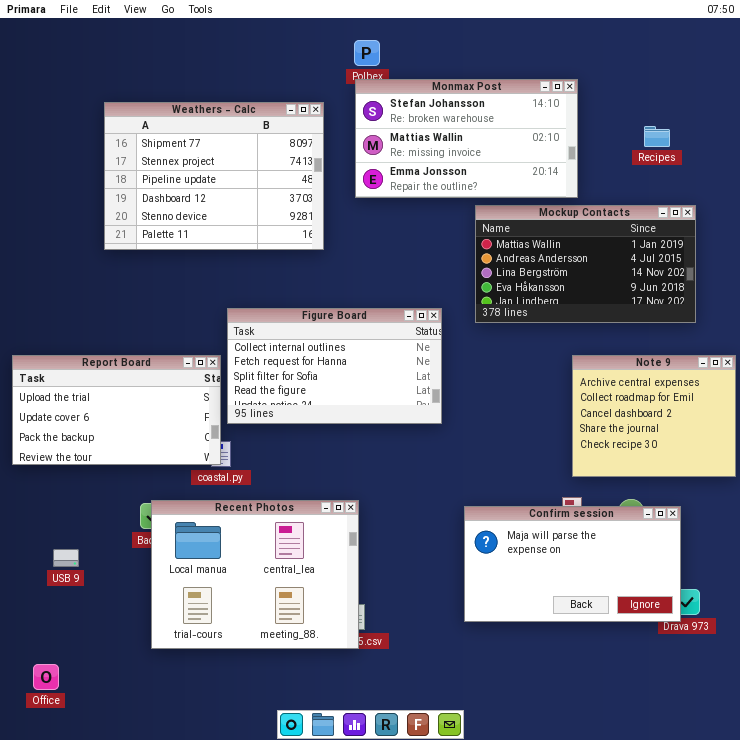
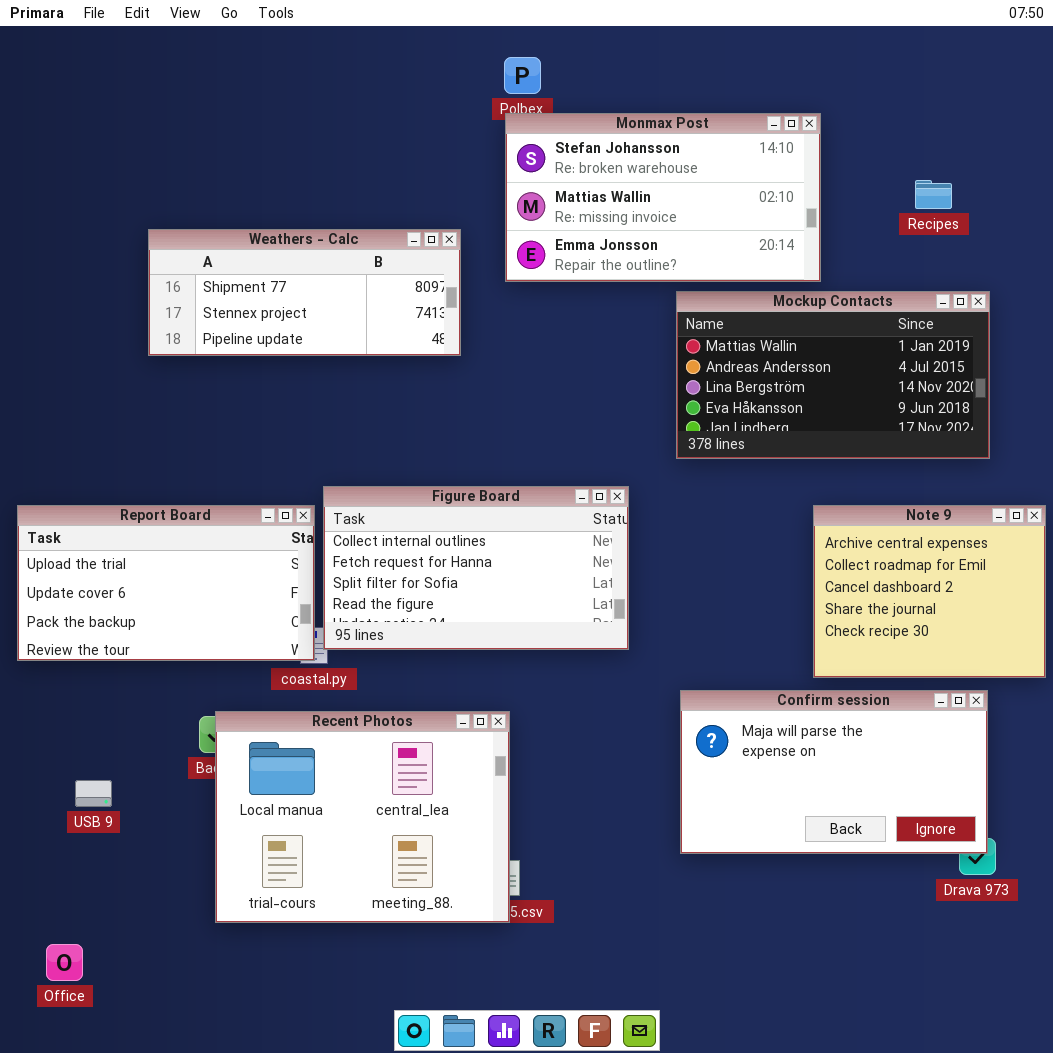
Weathers - Calc: [104,102,324,250] -> [148,229,461,356], resized
Figure Board: [227,308,442,424] -> [323,486,629,650], moved
Confirm session: [464,506,681,622] -> [680,690,988,854], moved

